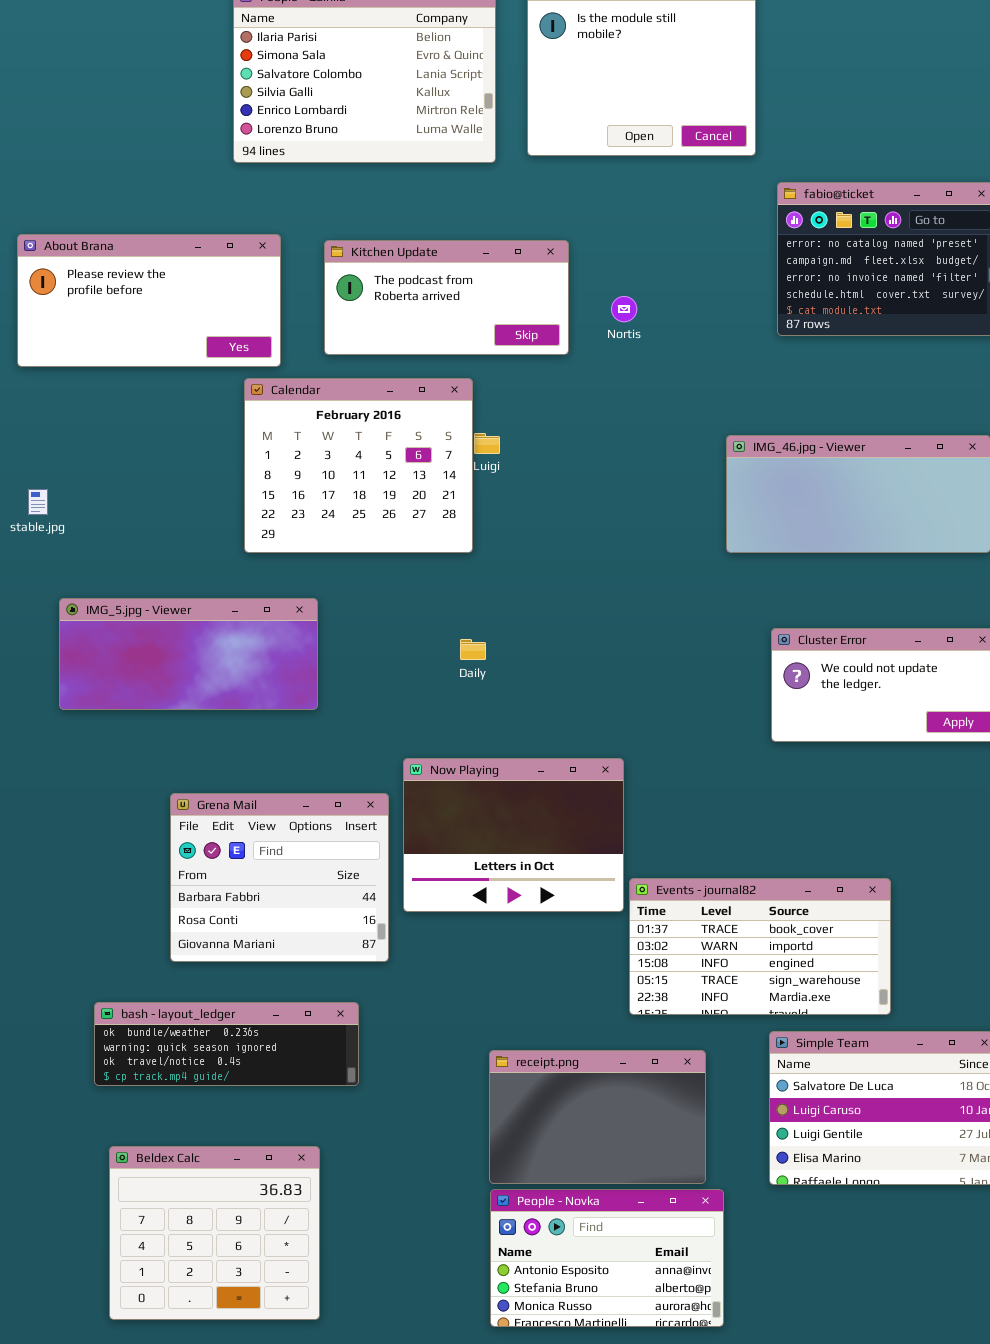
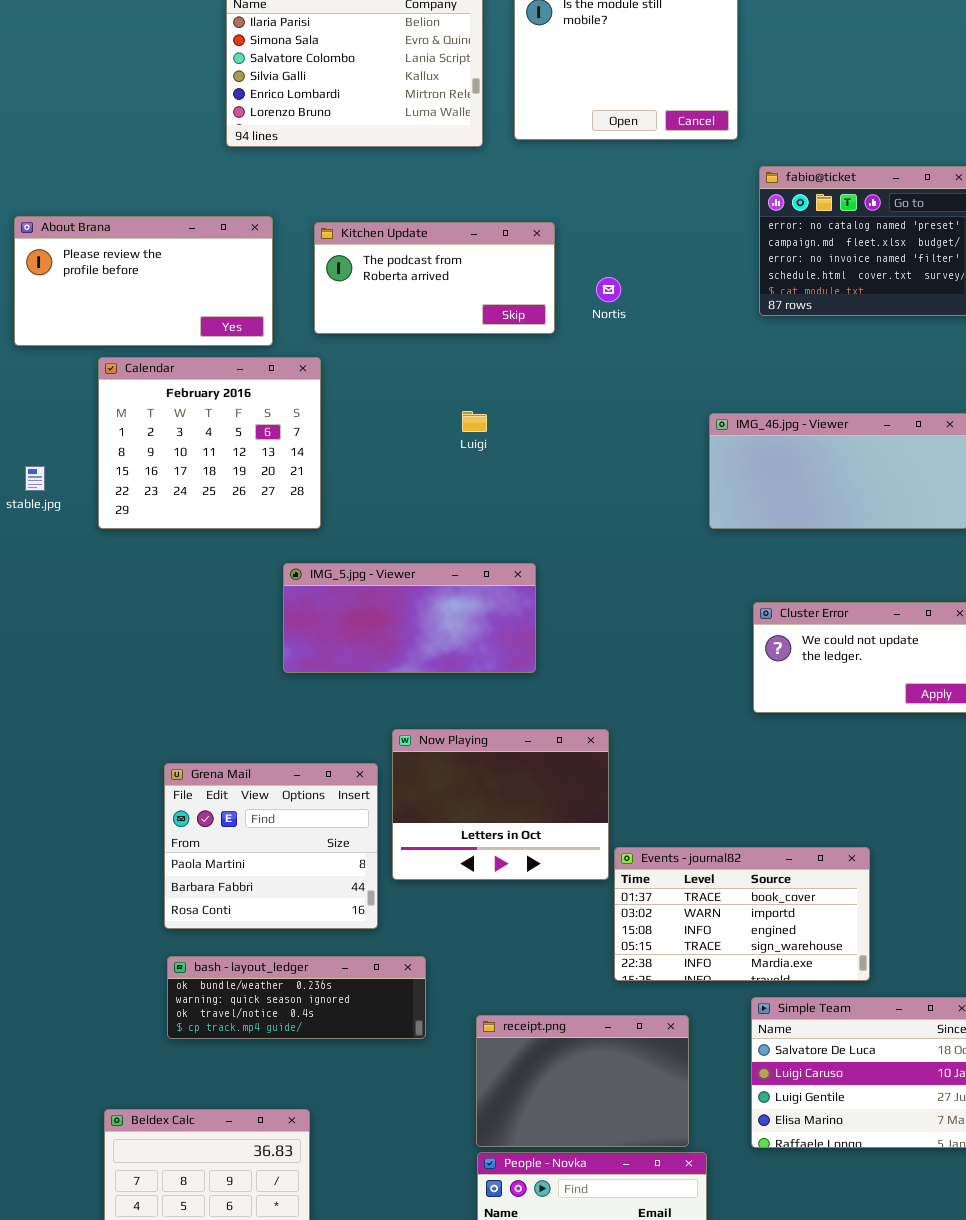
Calendar: [244,378,473,553] -> [98,357,321,529], moved
IMG_5.jpg - Viewer: [59,598,318,710] -> [283,563,536,673], moved
Grena Mail: [170,793,389,962] -> [164,763,378,929], scrolled up 1 row
bash - layout_ledger: [94,1002,359,1086] -> [167,956,426,1039], moved

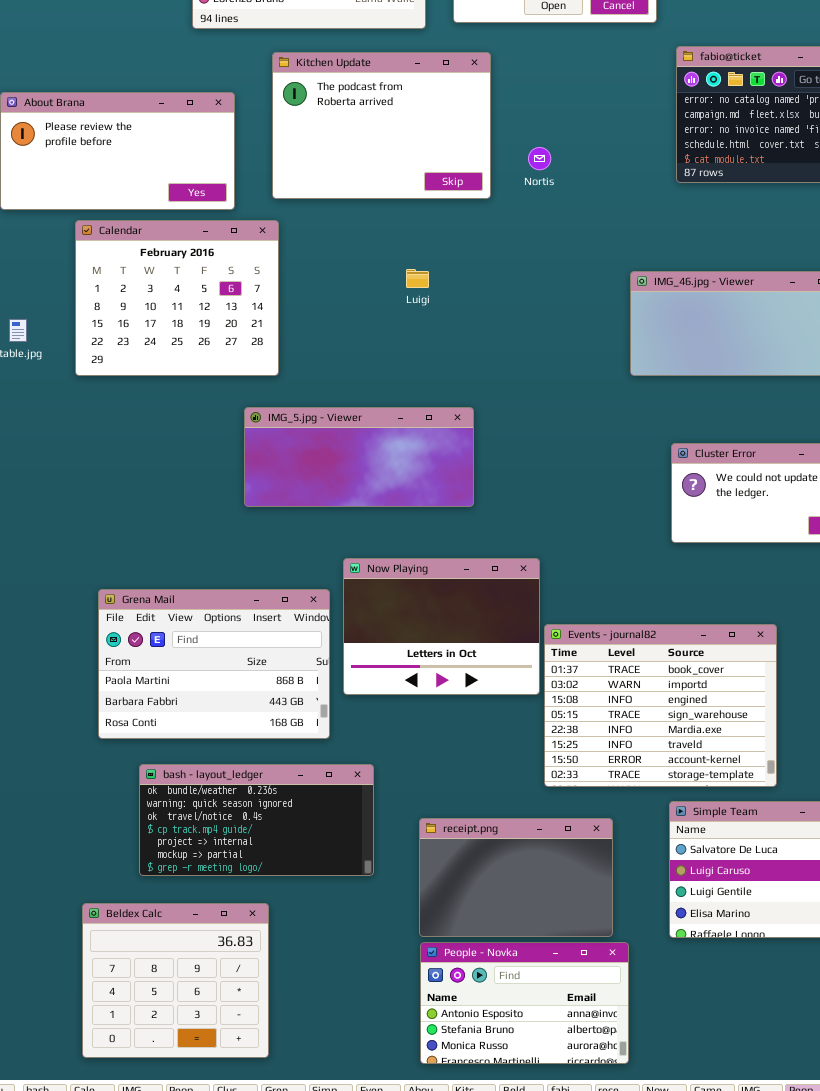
Kitchen Update: [314,222,555,334] -> [272,52,491,199], resized
Grena Mail: [164,763,378,929] -> [98,589,330,739], resized
Events - journal82: [614,847,870,981] -> [544,624,777,787], resized
bash - layout_ledger: [167,956,426,1039] -> [139,764,374,876], resized

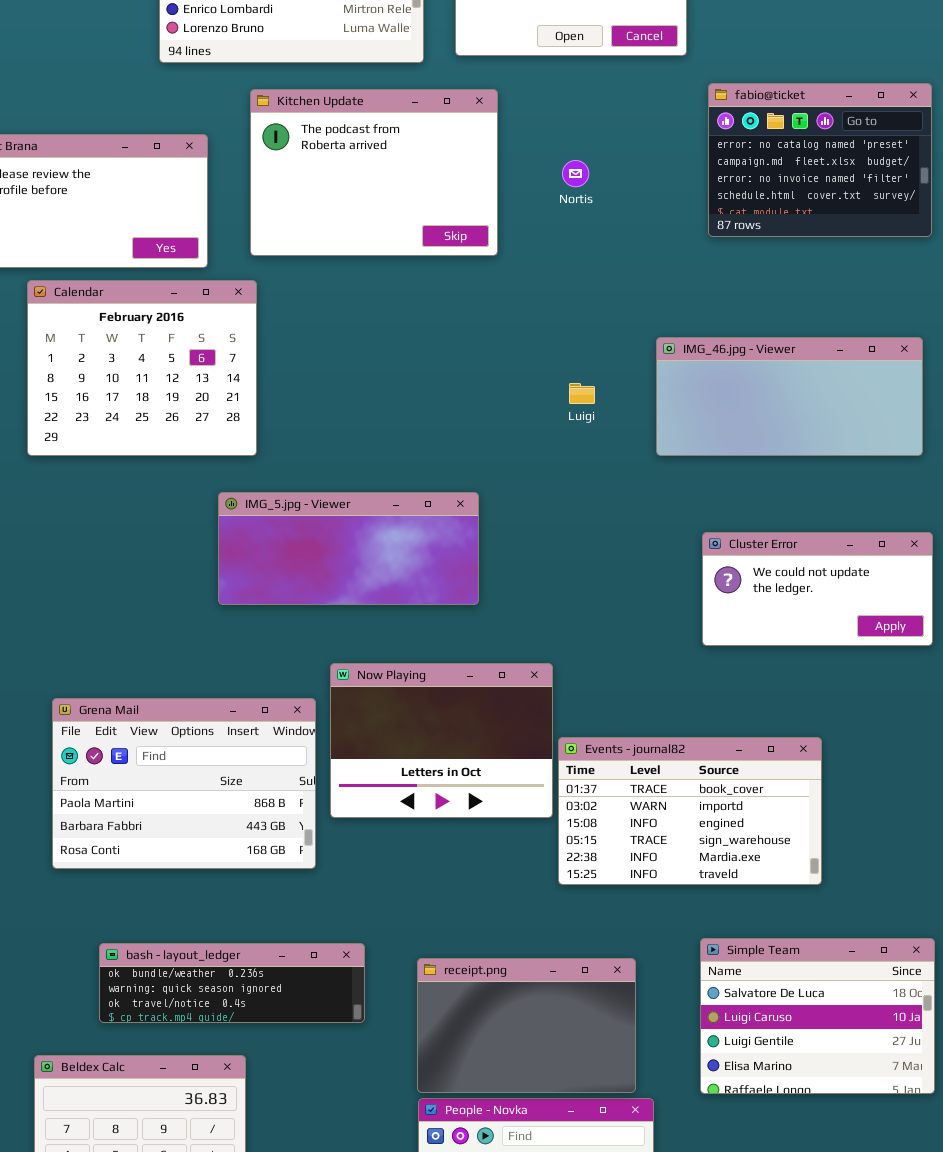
Nortis: [528,147,551,170] -> [562,160,589,187], moved
Luigi: [406,269,429,288] -> [569,383,595,404], moved
Events - journal82: [544,624,777,787] -> [558,737,822,885], resized
bash - layout_ledger: [139,764,374,876] -> [99,943,365,1023], resized

